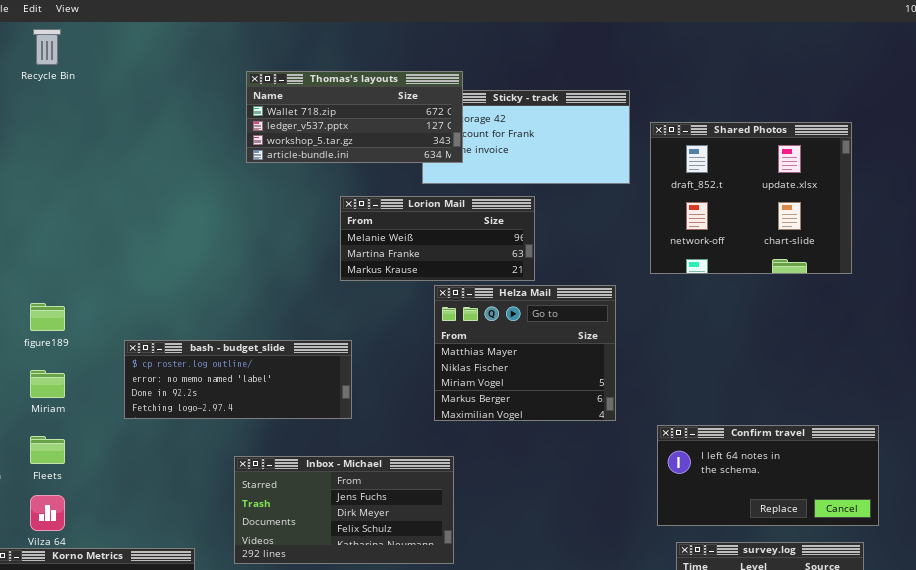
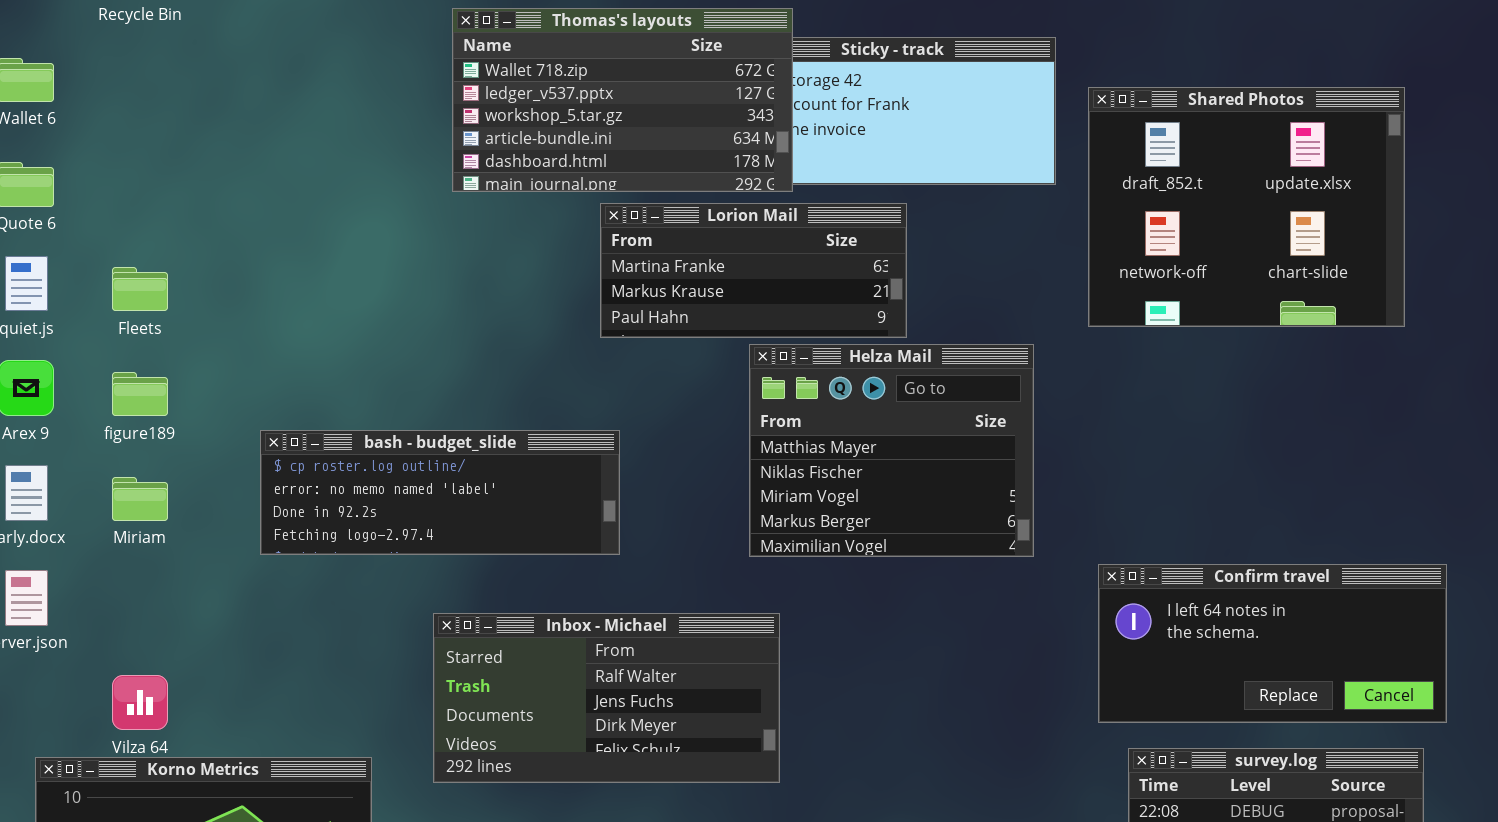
Thomas's layouts: [246,71,463,163] -> [452,8,793,192], resized
Lorion Mail: [340,196,535,281] -> [600,203,907,338], scrolled down 1 row
Fleets: [30,436,65,464] -> [112,267,168,311], moved
Inbox - Michael: [234,456,454,564] -> [433,613,780,783], scrolled up 1 row

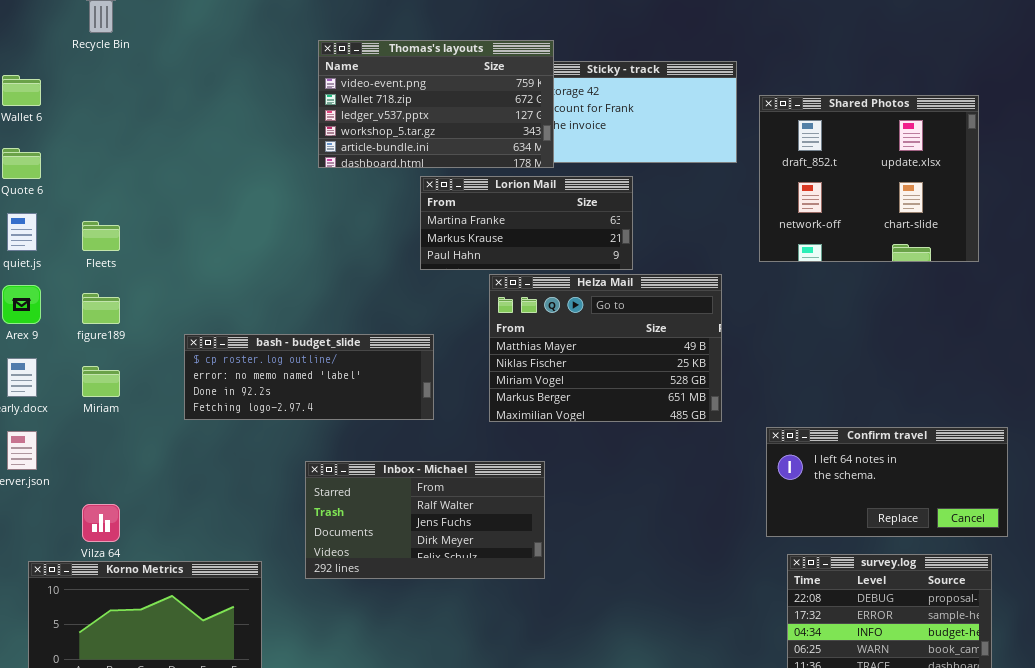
Thomas's layouts: [452,8,793,192] -> [318,40,554,168], scrolled up 1 row
Helza Mail: [749,344,1034,557] -> [489,274,722,422], resized

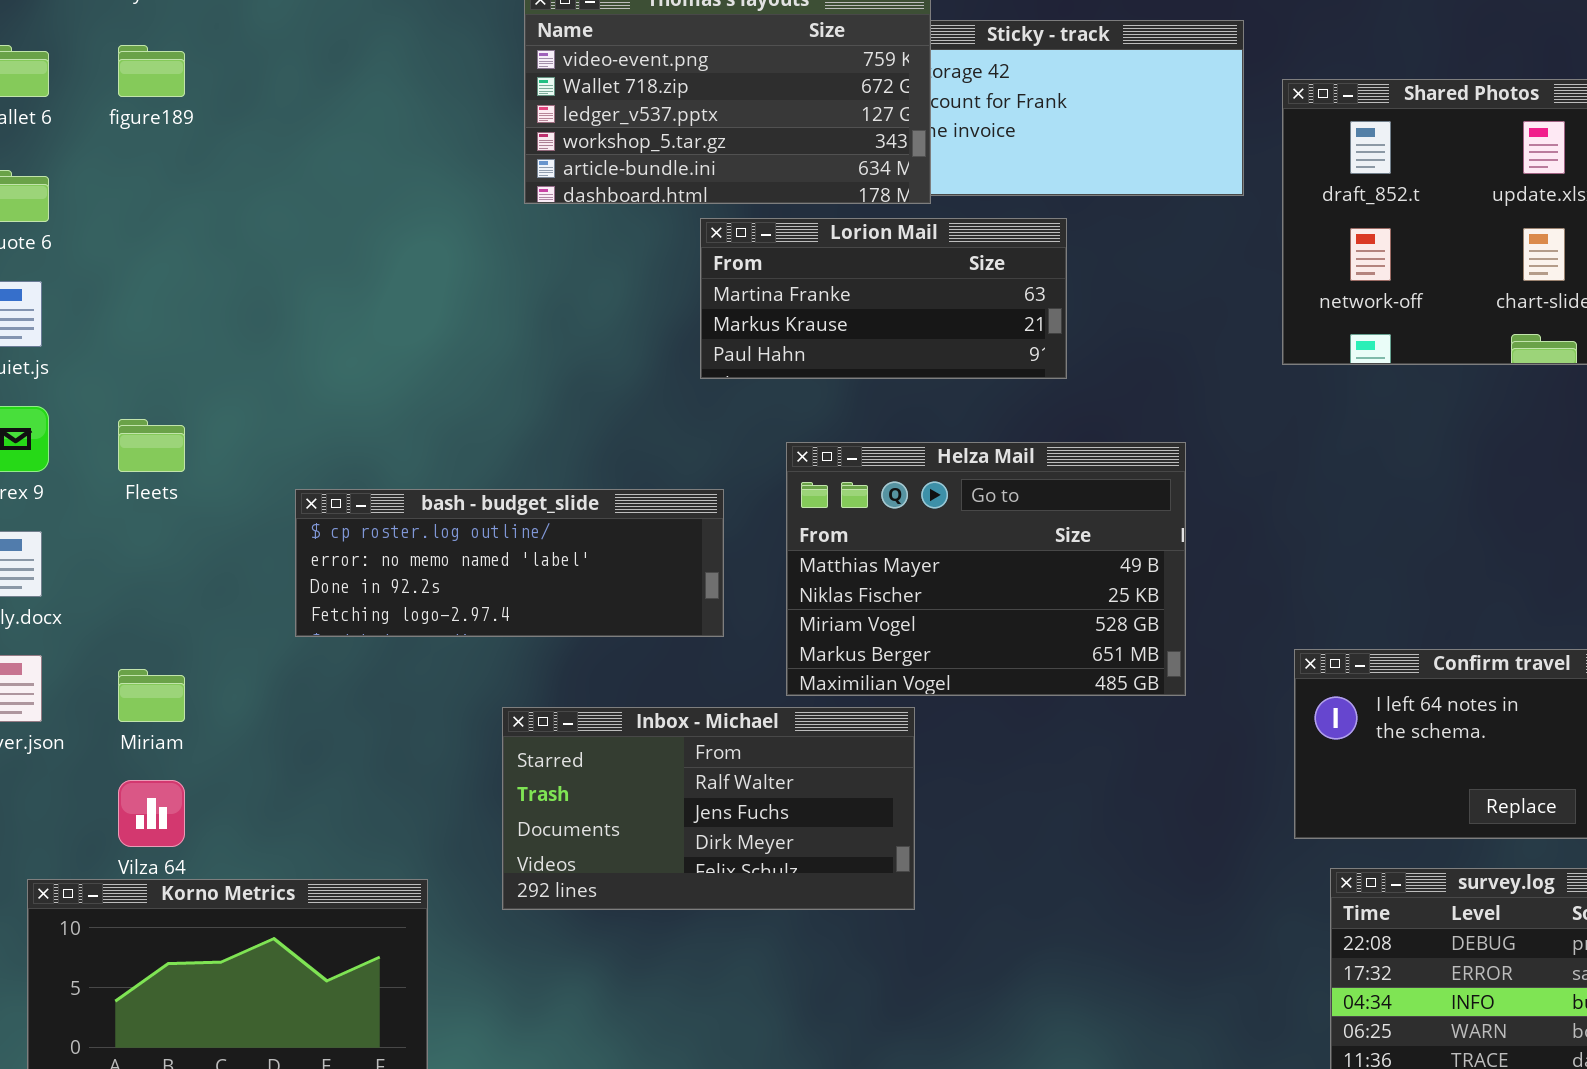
Fleets: [82,221,120,251] -> [118,419,185,472], moved
Helza Mail: [489,274,722,422] -> [786,442,1186,696], moved
figure189: [82,293,120,324] -> [118,45,185,97], moved
Miriam: [82,366,120,397] -> [118,669,185,722], moved

